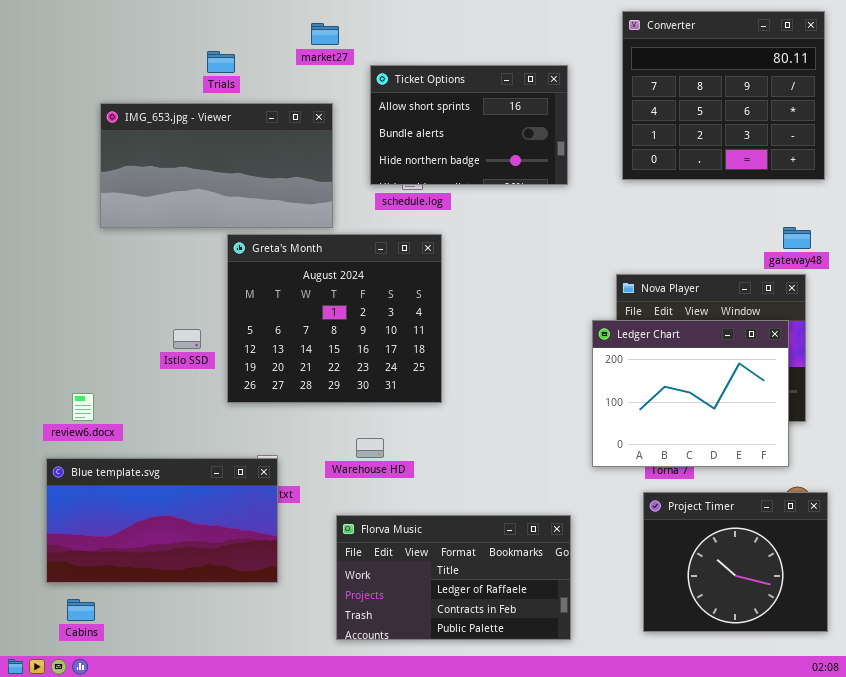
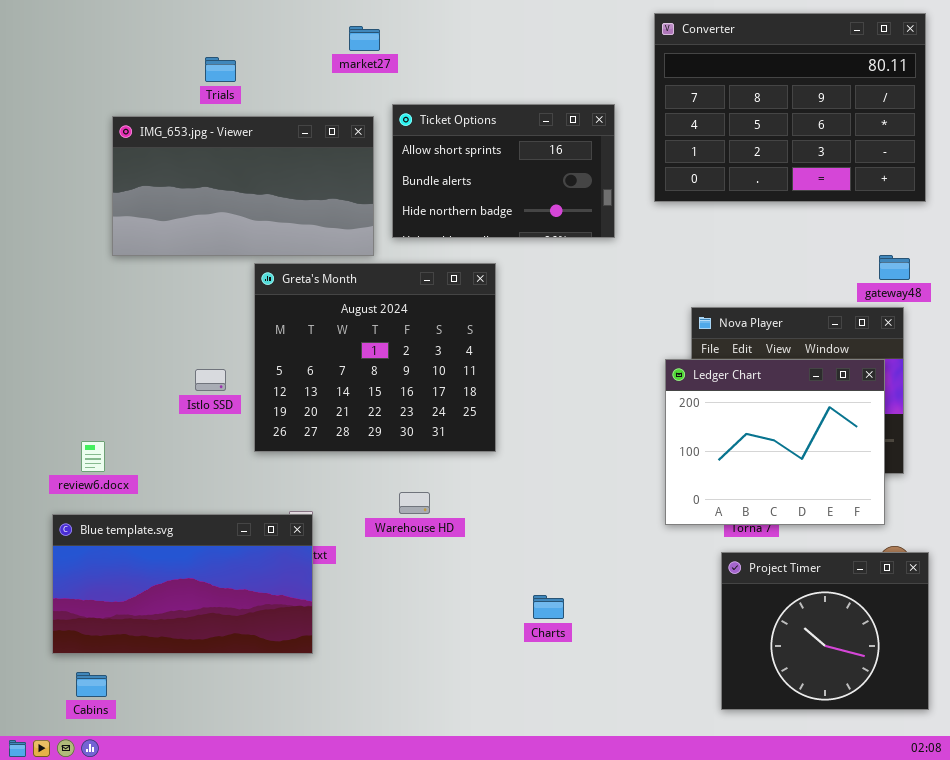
Converter: [622,11,825,180] -> [654,13,926,202], resized
Trials: [207,51,235,73] -> [205,57,236,82], moved
Ticket Options: [370,65,568,185] -> [392,104,615,238], moved
Florva Music: [336,515,571,640] -> none, closed

